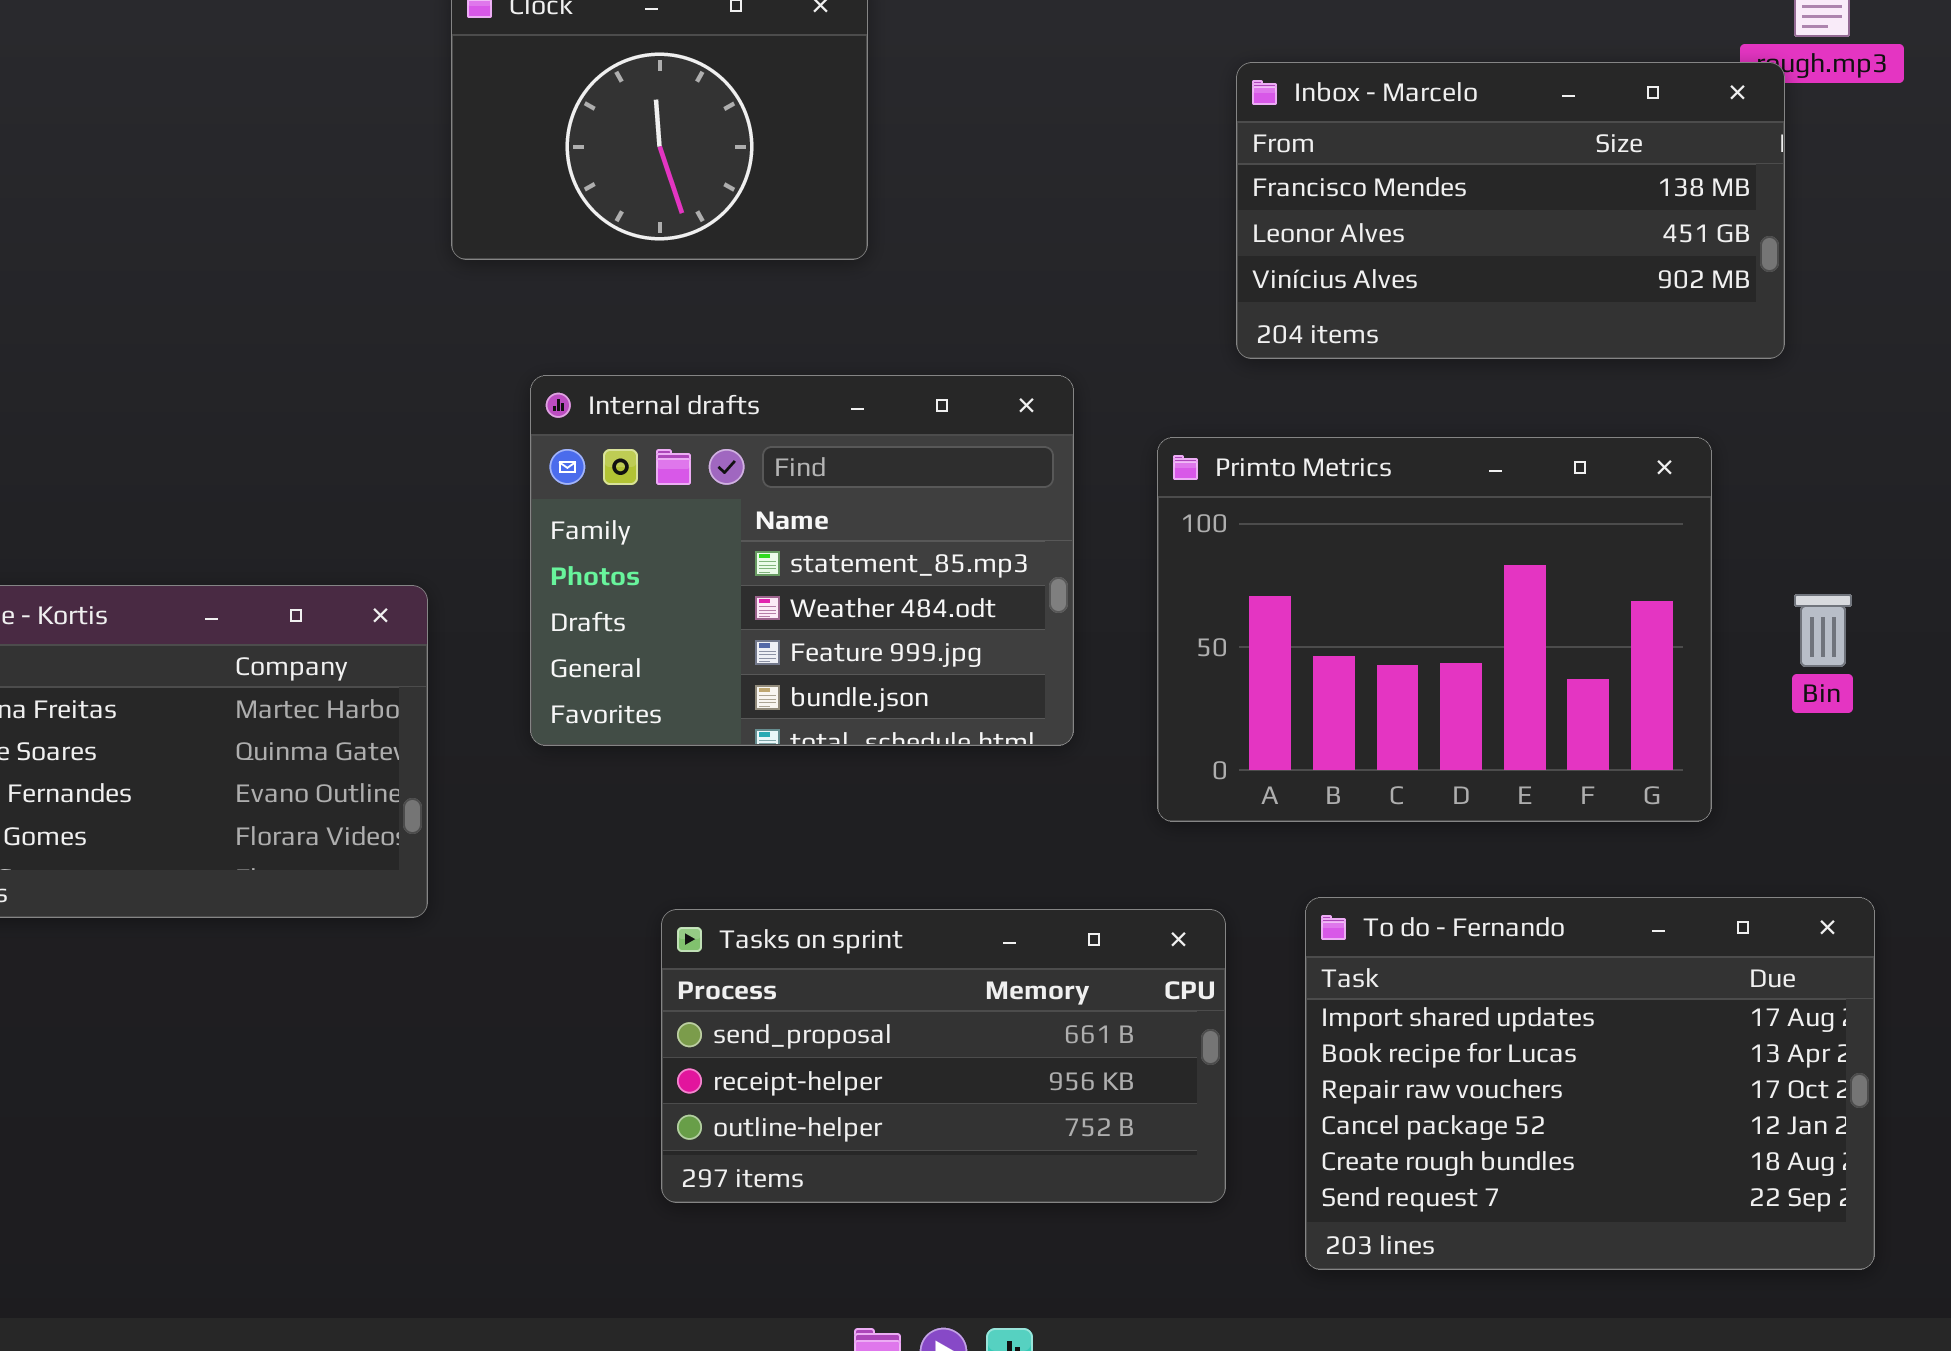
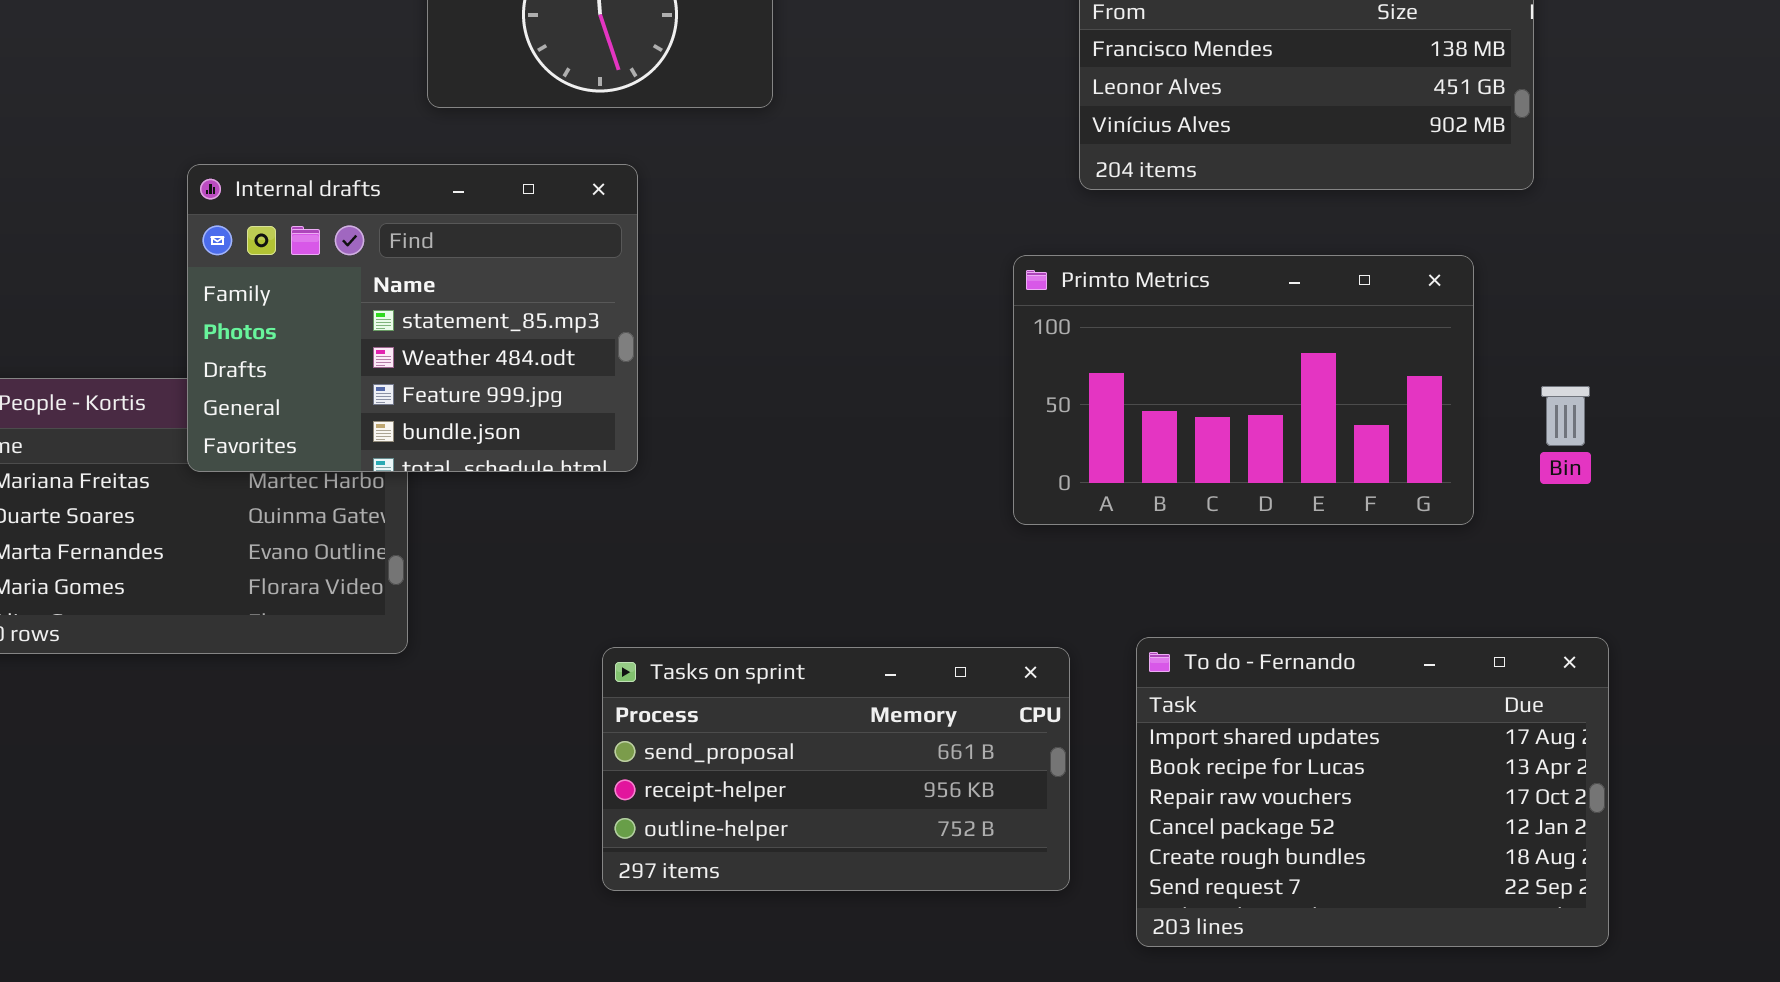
Internal drafts: [530,375,1074,746] -> [187,164,638,472], moved
Primto Metrics: [1157,437,1712,822] -> [1013,255,1474,525], resized

